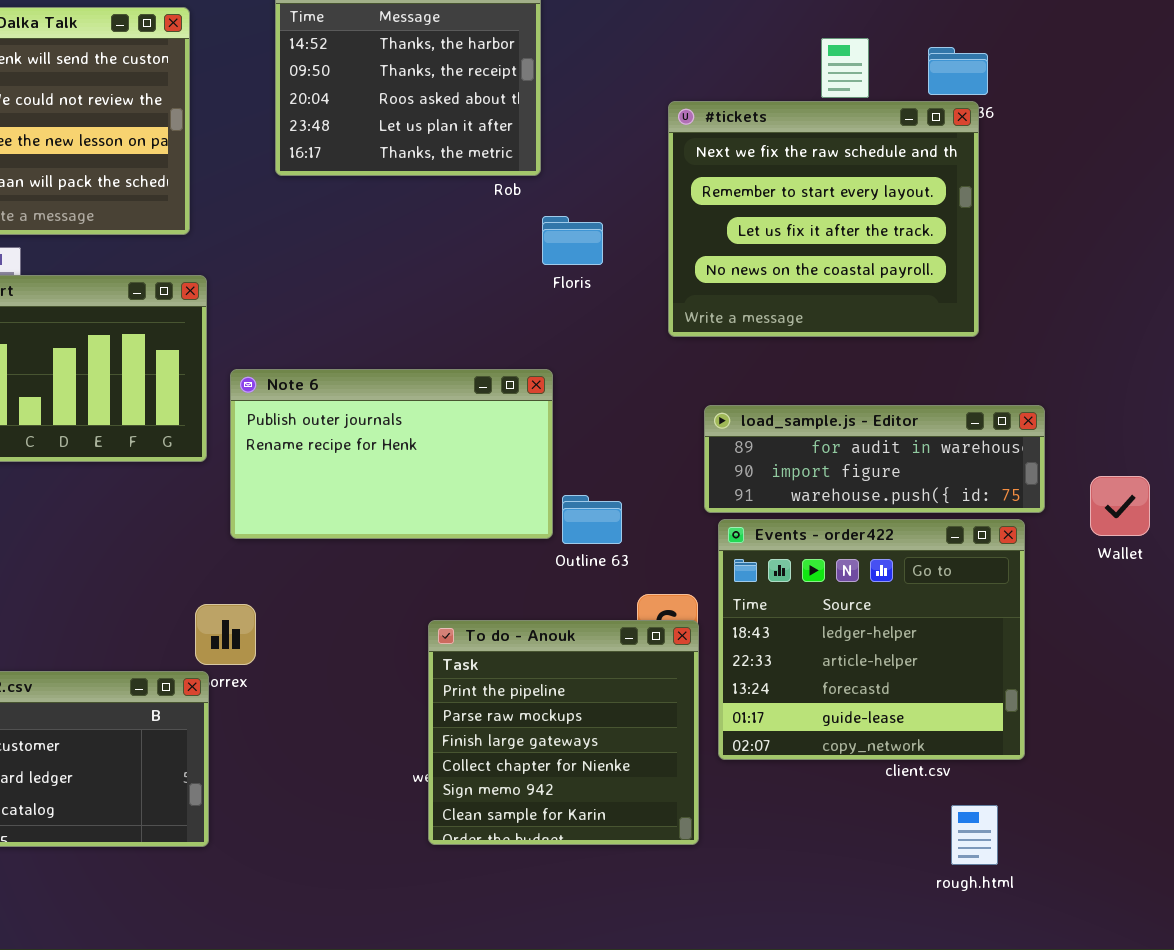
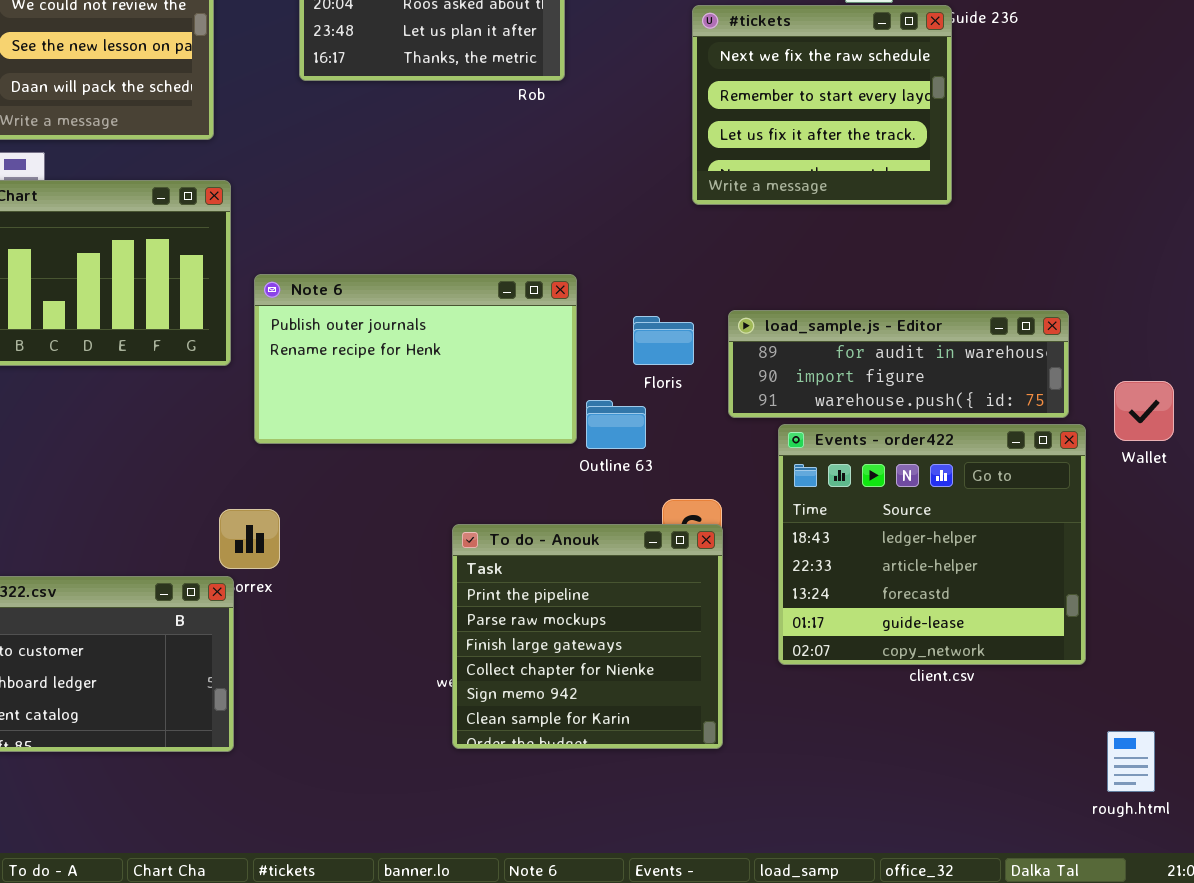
#tickets: [668,101,979,337] -> [692,5,952,205], resized
Floris: [542,216,603,265] -> [633,316,694,365], moved
Events - order422: [718,519,1025,760] -> [778,424,1086,665], moved
rough.html: [951,805,998,865] -> [1107,731,1155,792], moved

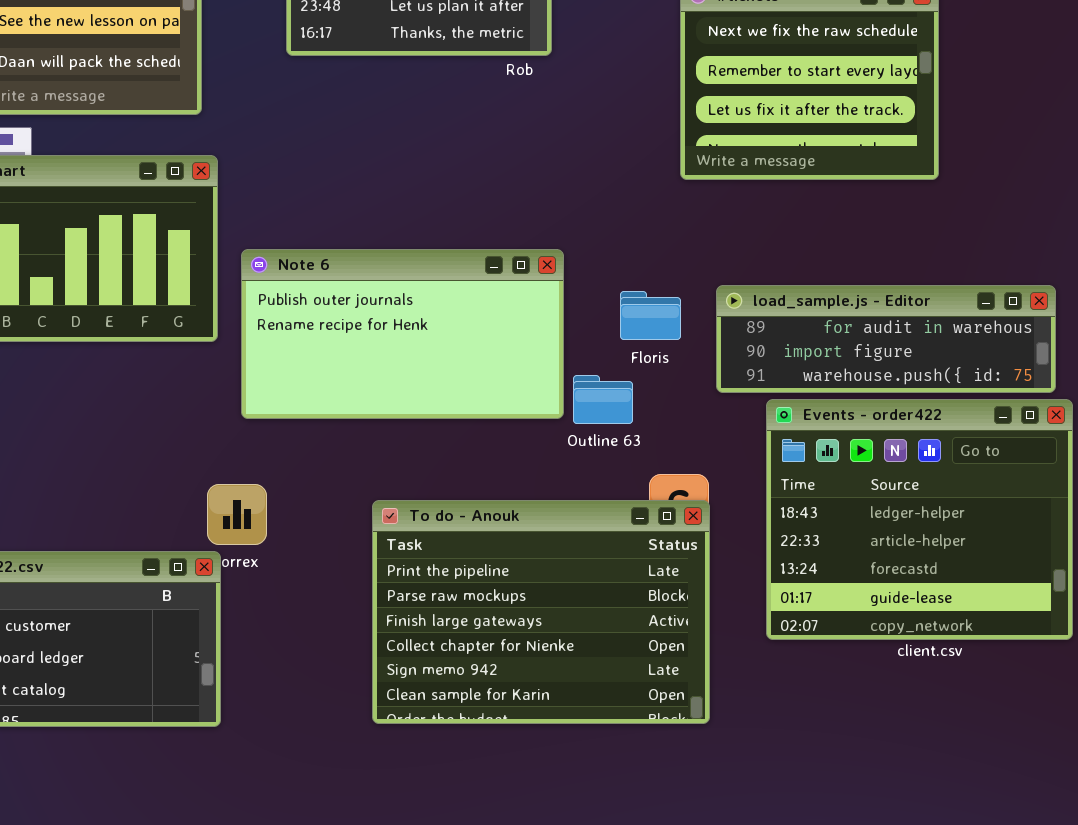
To do - Anouk: [452,524,723,749] -> [372,500,710,724], resized

